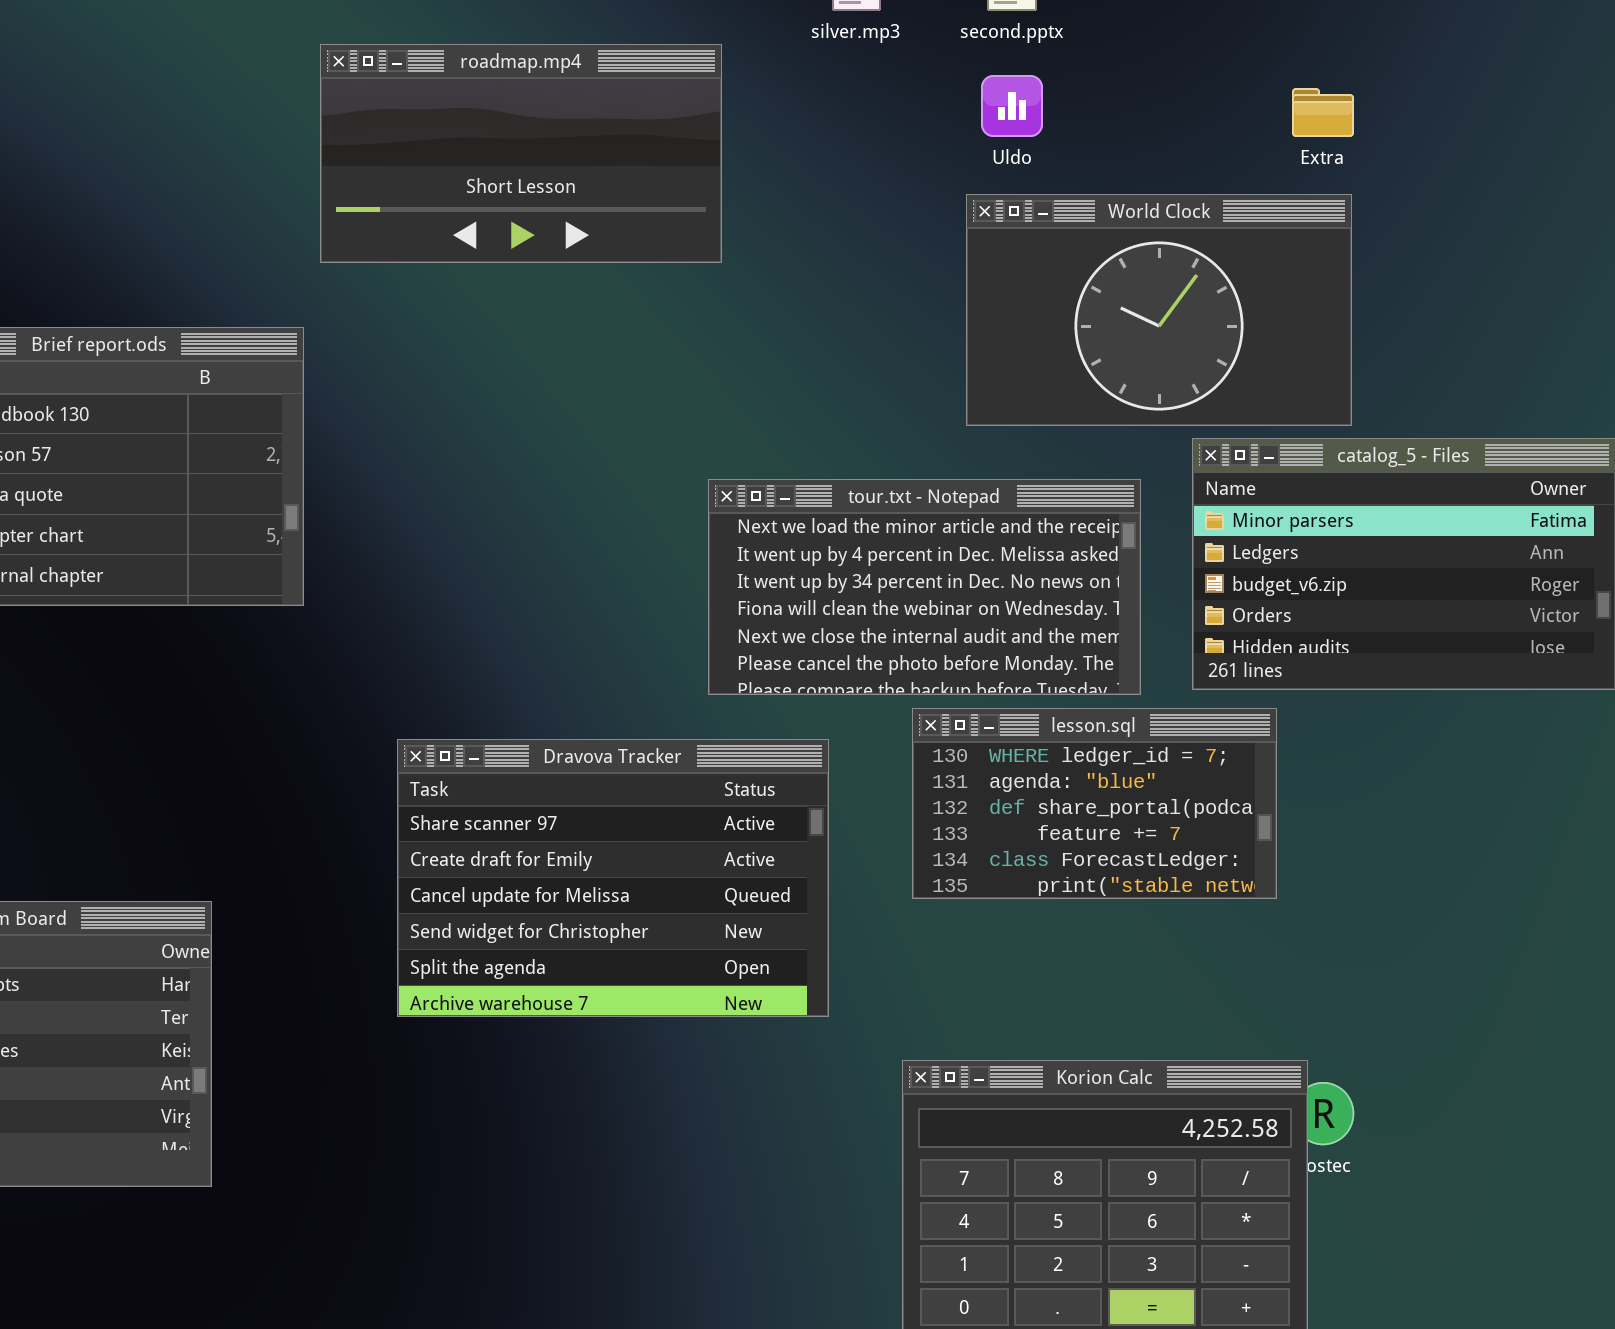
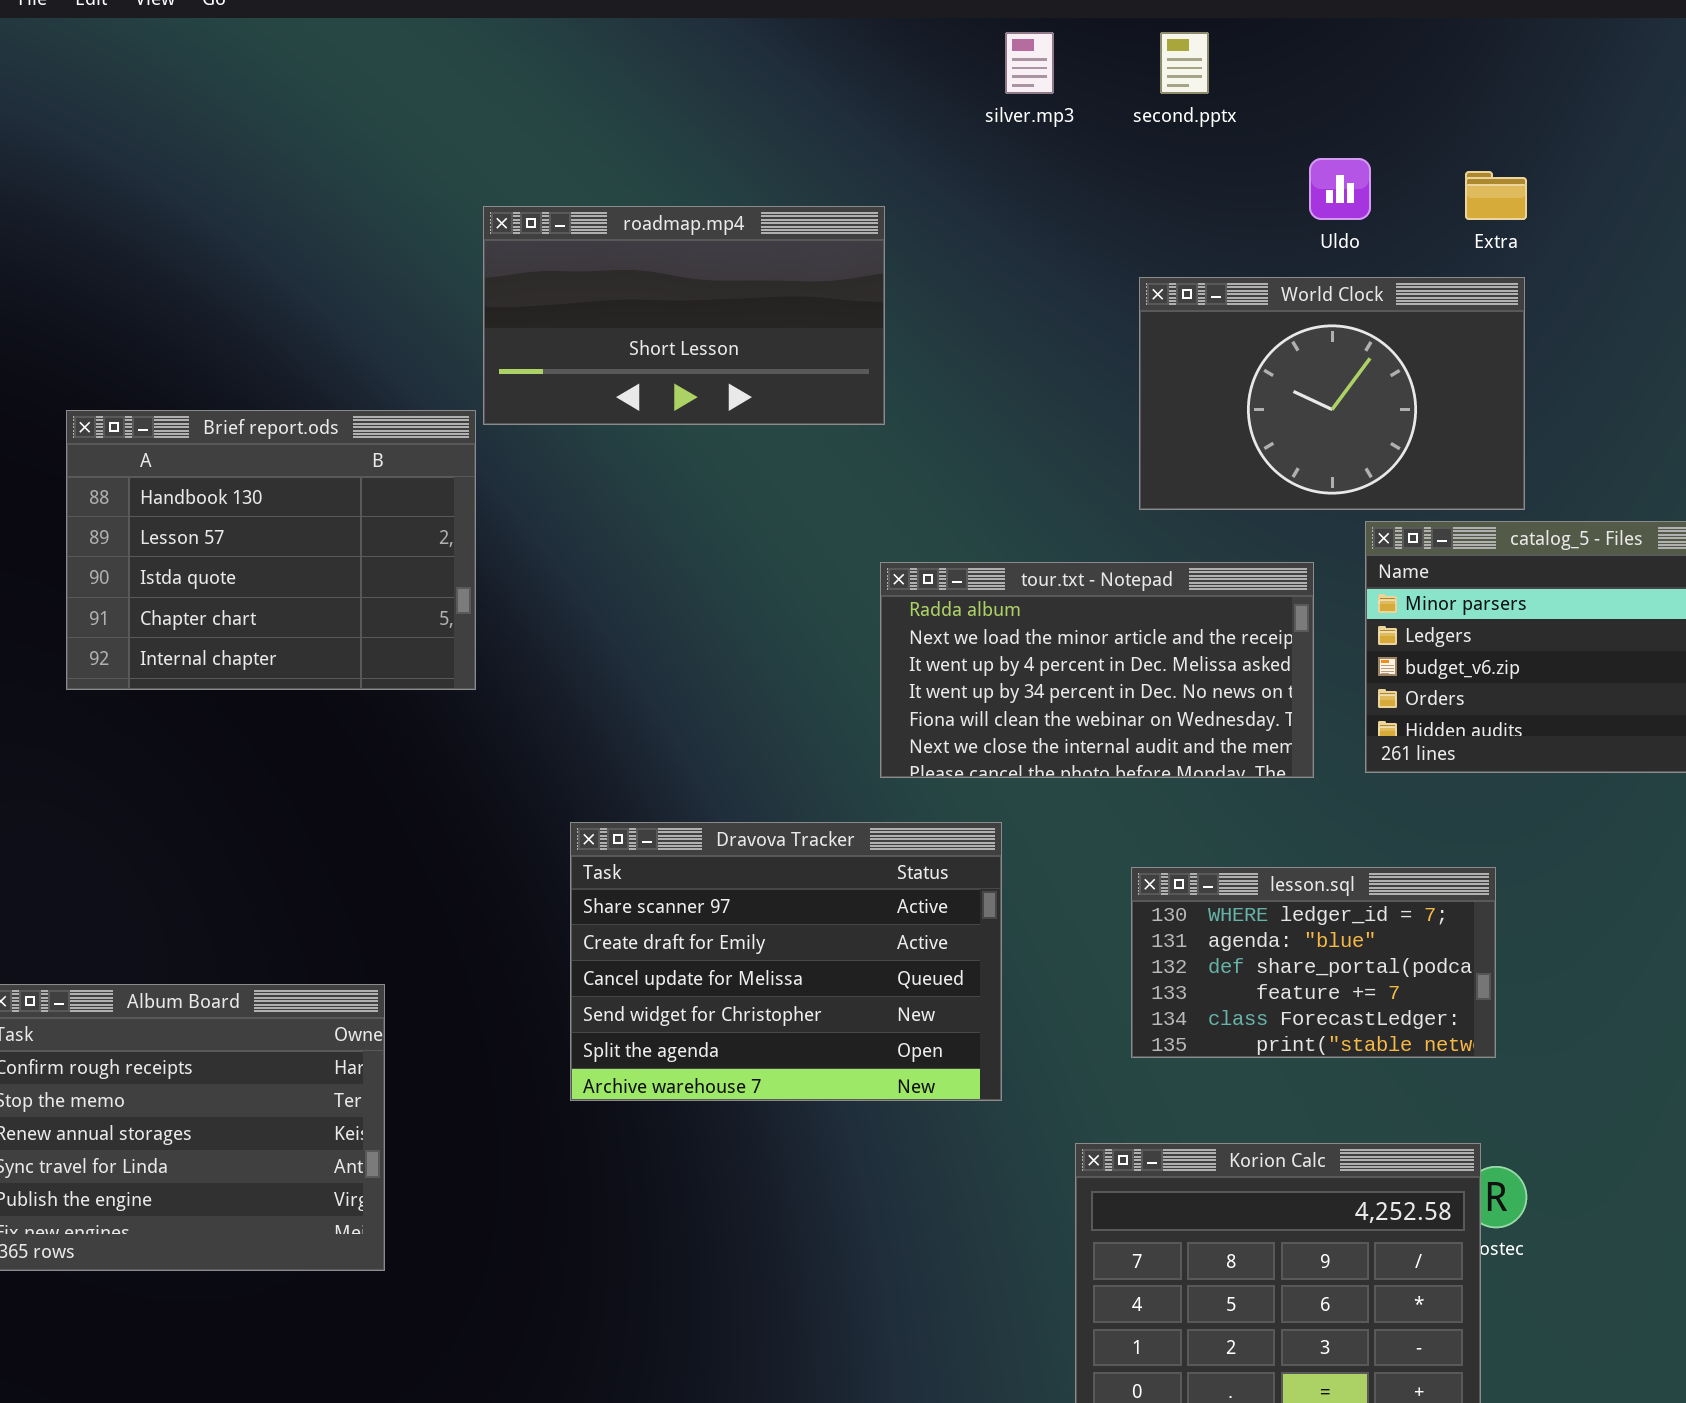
roadmap.mp4: [320,44,722,263] -> [483,206,885,425], moved
Uldo: [981,75,1043,137] -> [1309,158,1371,220], moved
tour.txt - Notepad: [708,479,1141,695] -> [880,562,1314,778], scrolled up 1 row
lesson.sql: [912,708,1277,899] -> [1131,867,1496,1058], moved

